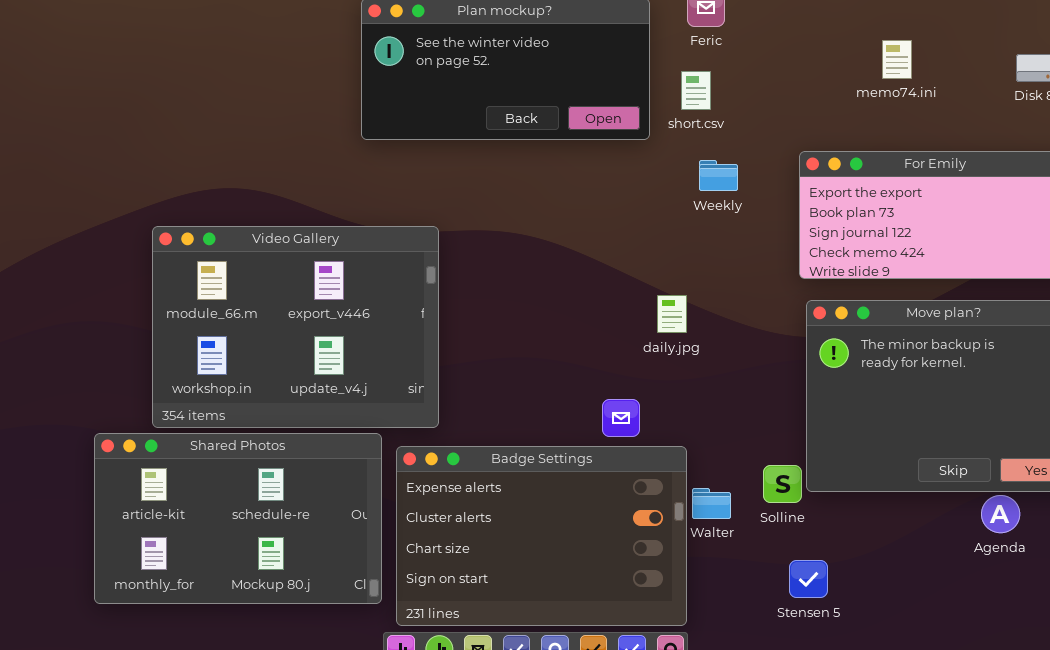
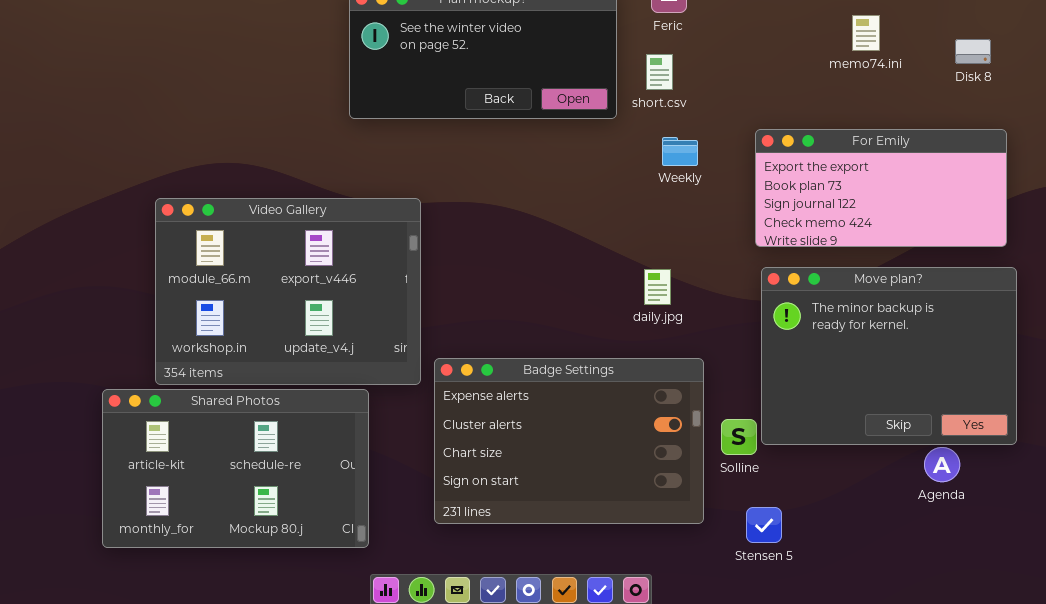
memo74.ini: [882,40,912,79] -> [852,15,880,51], moved
daily.jpg: [657,295,687,333] -> [644,269,671,305], moved
Badge Settings: [396,446,687,626] -> [434,358,704,524], moved

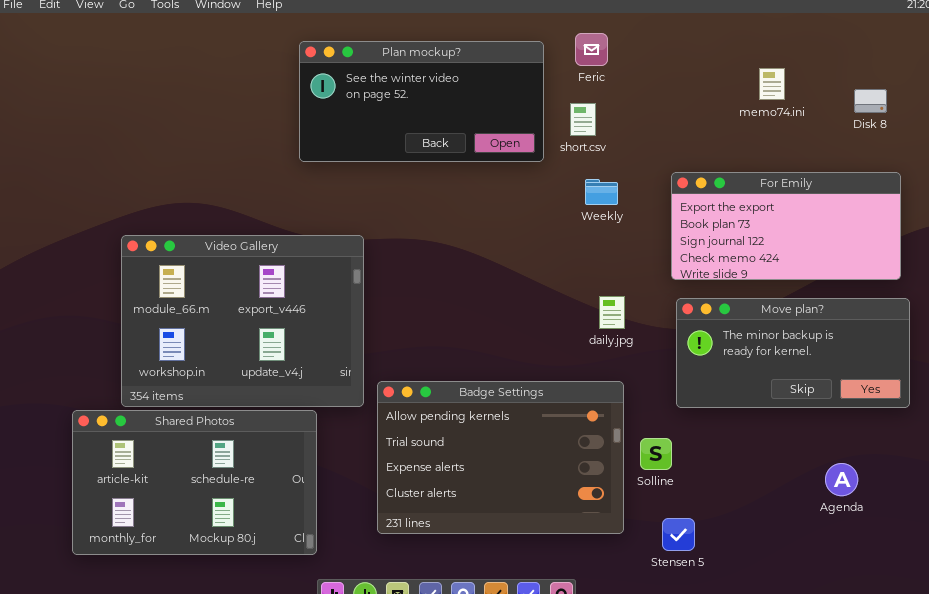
Move plan?: [761,267,1017,445] -> [676,298,910,408], resized
daily.jpg: [644,269,671,305] -> [599,296,625,329], moved
Badge Settings: [434,358,704,524] -> [377,381,624,534], scrolled up 2 rows

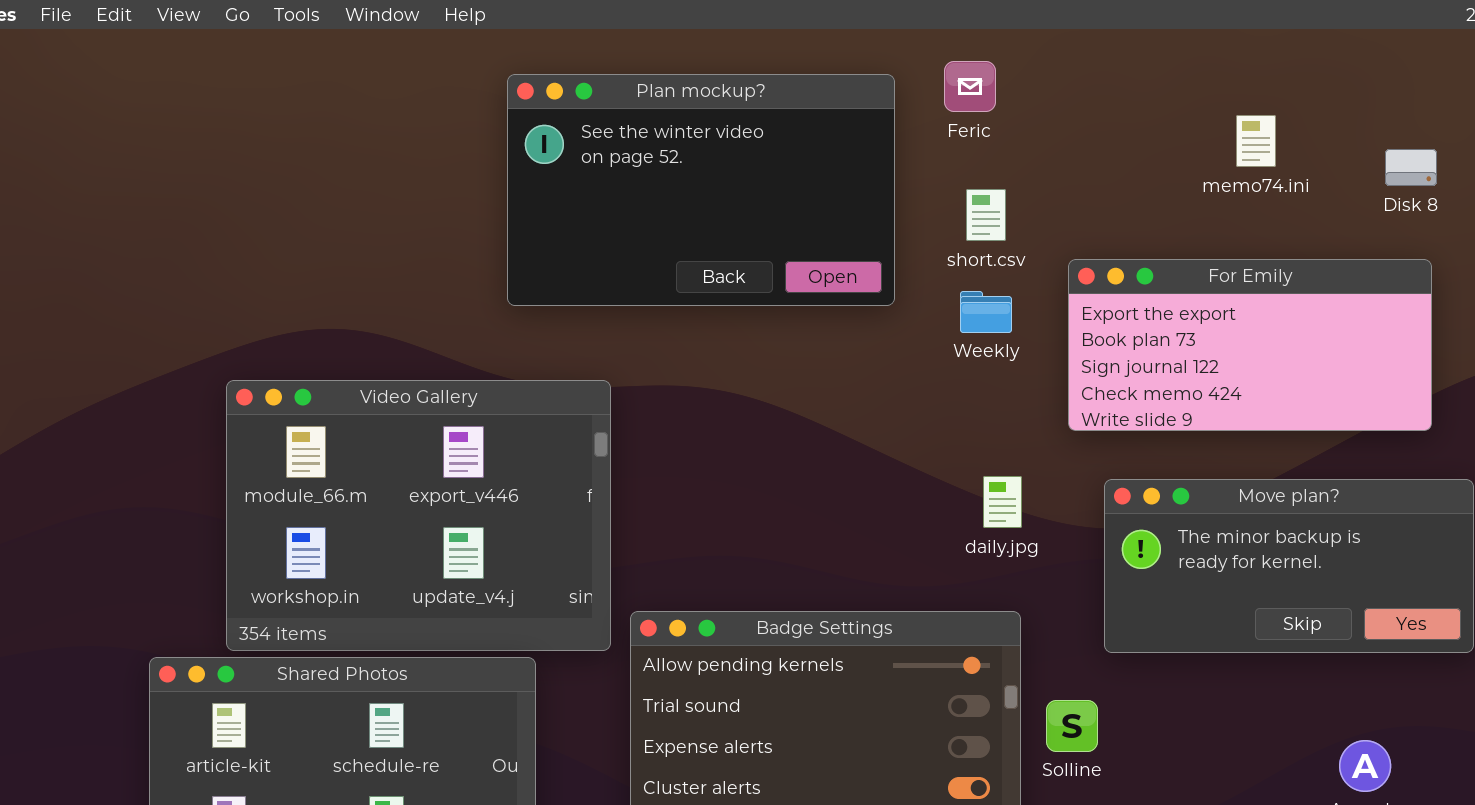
Plan mockup?: [299,41,544,162] -> [507,74,895,306], resized
short.csv: [570,103,596,136] -> [966,189,1006,241], moved
For Emily: [671,172,901,280] -> [1068,259,1432,431], moved

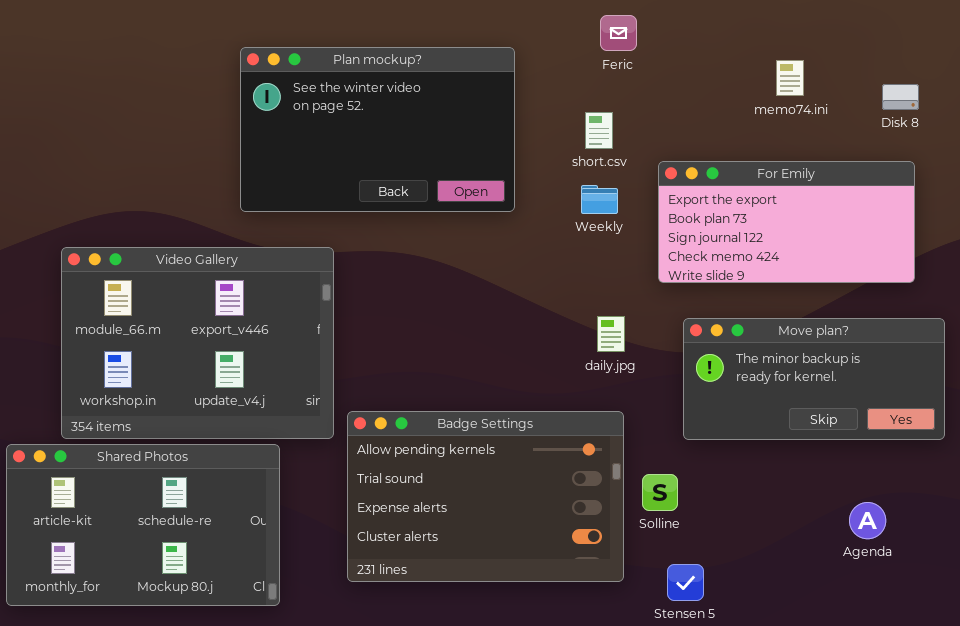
Feric: [944,61,996,112] -> [600,15,637,51], moved
Plan mockup?: [507,74,895,306] -> [240,47,515,212], moved

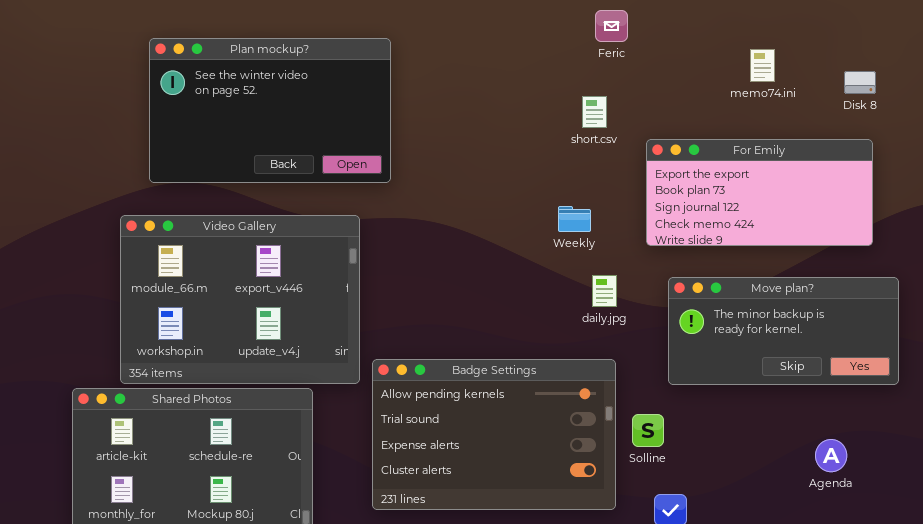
Plan mockup?: [240,47,515,212] -> [149,38,391,183], moved
Weekly: [581,185,618,214] -> [558,206,591,232], moved

